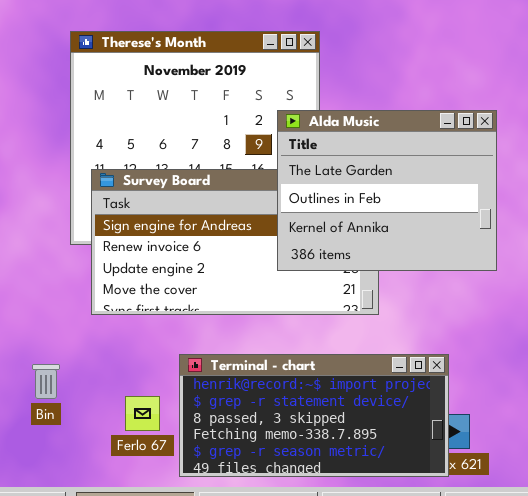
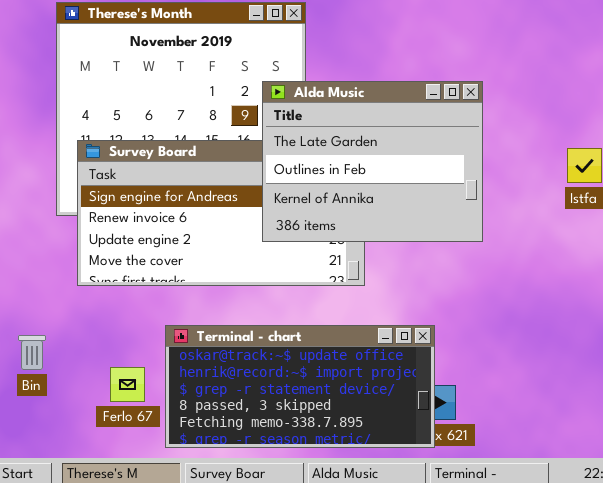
Terminal - chart: [179,354,449,477] -> [165,325,435,448], scrolled up 1 row

